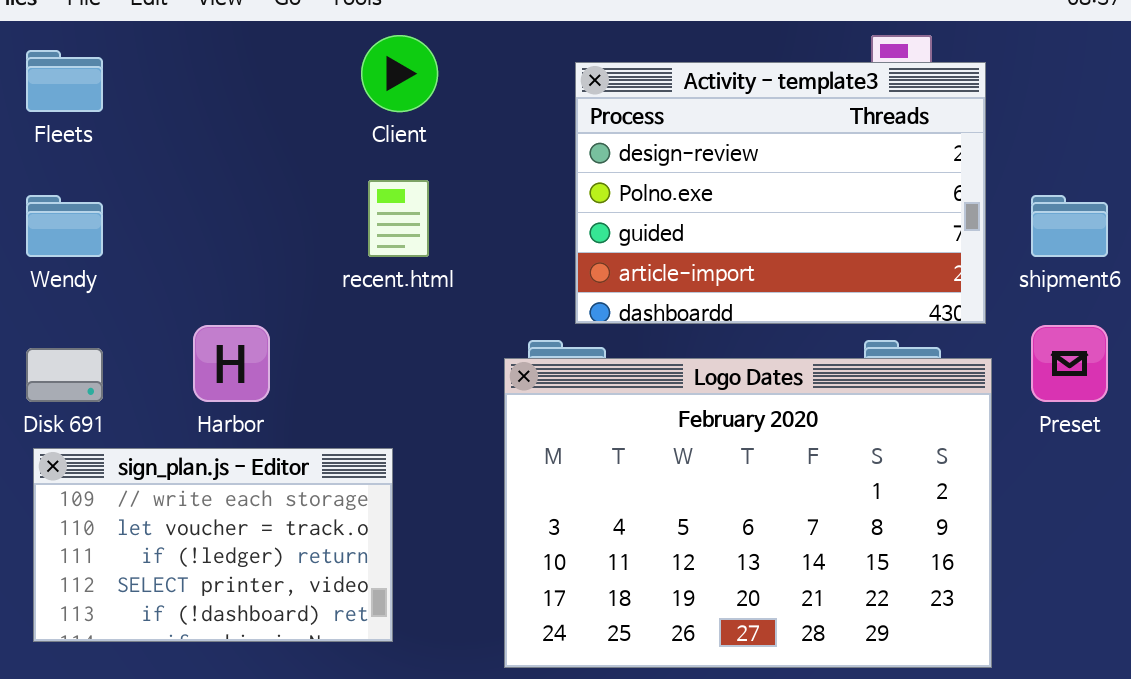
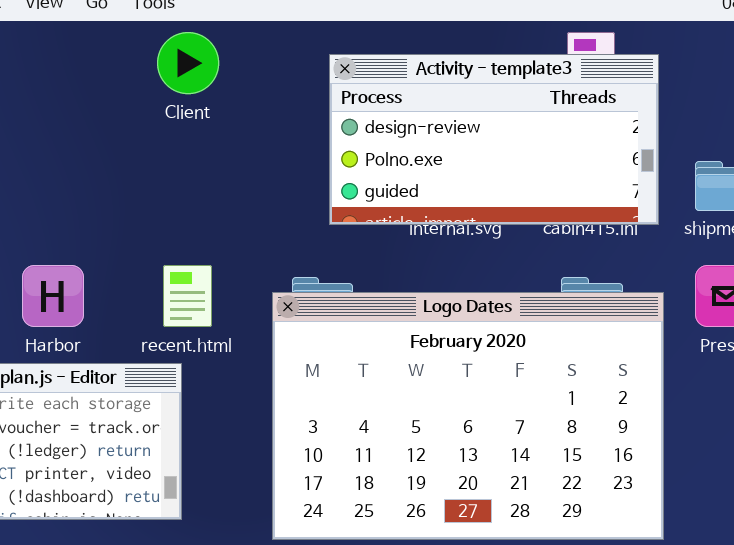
Activity - template3: [575,62,986,324] -> [329,54,659,225], resized
recent.html: [368,180,429,257] -> [163,265,212,327], moved

